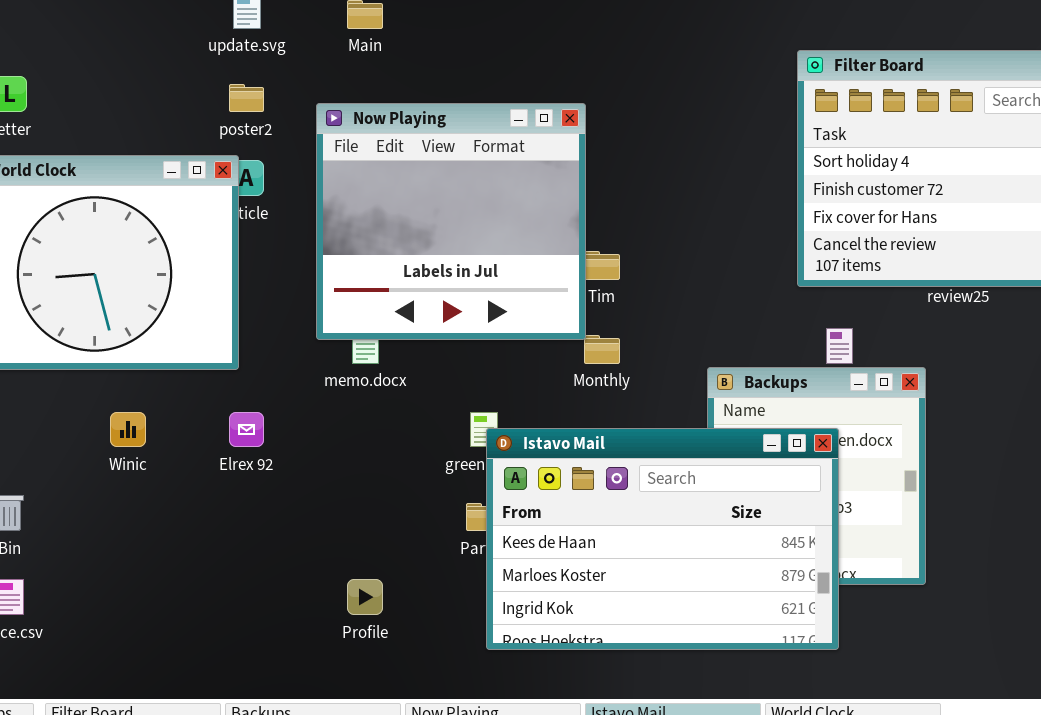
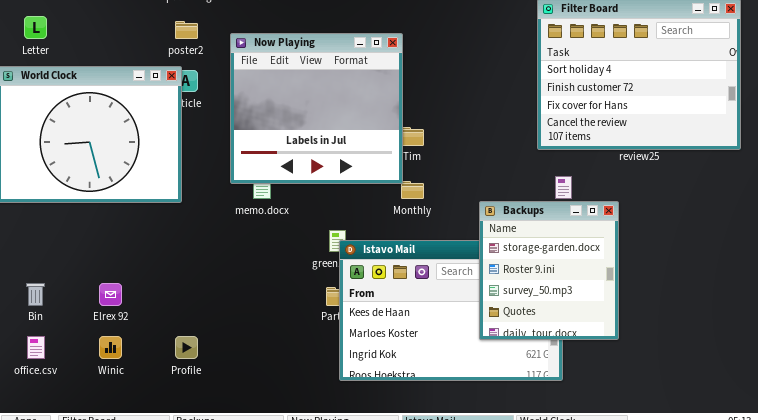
Backups: [707,367,926,585] -> [479,201,619,340], raised
Winic: [110,412,146,447] -> [99,336,122,359], moved
Elrex 92: [229,412,264,447] -> [99,283,122,306], moved
Profile: [347,579,383,615] -> [175,336,198,359], moved

